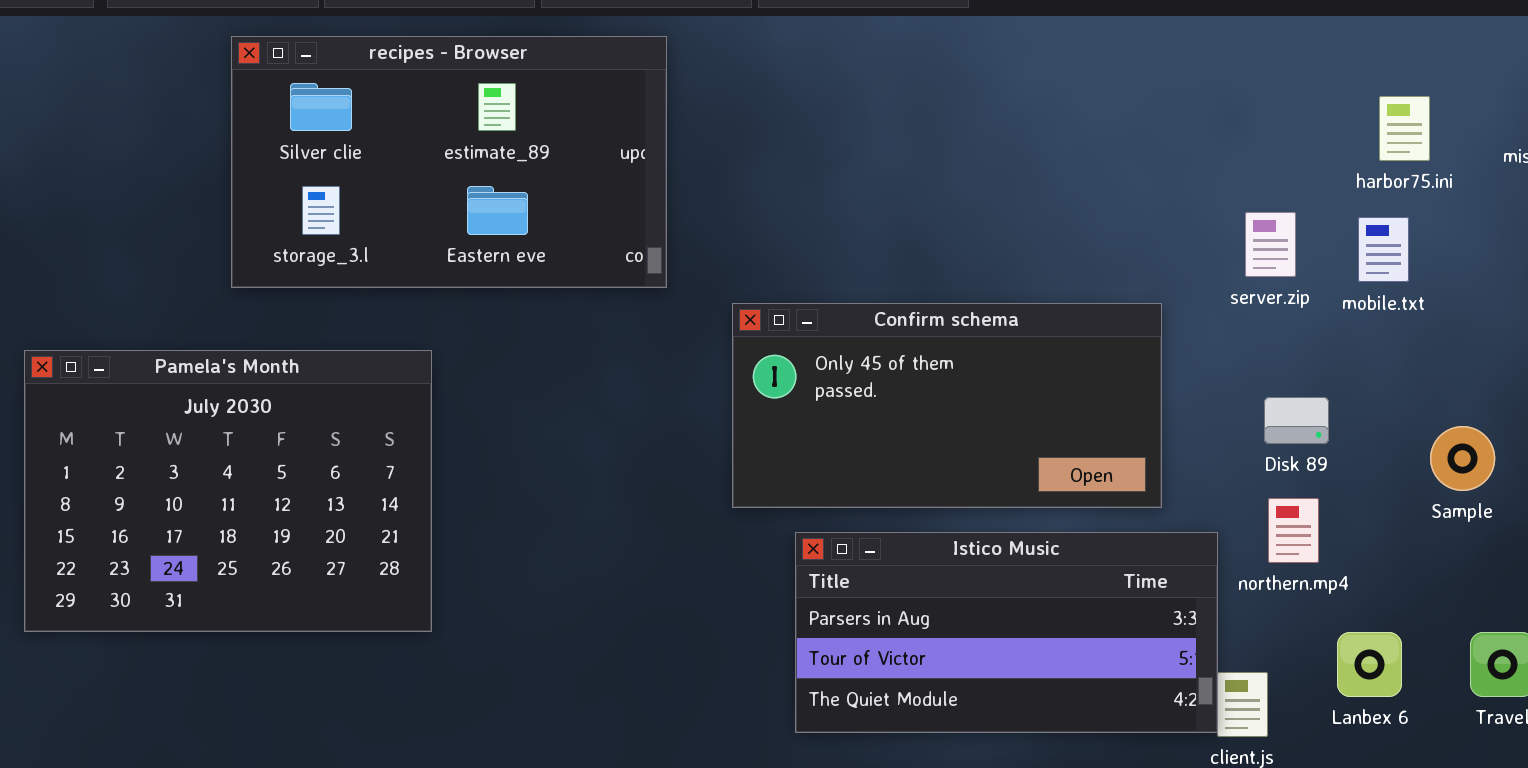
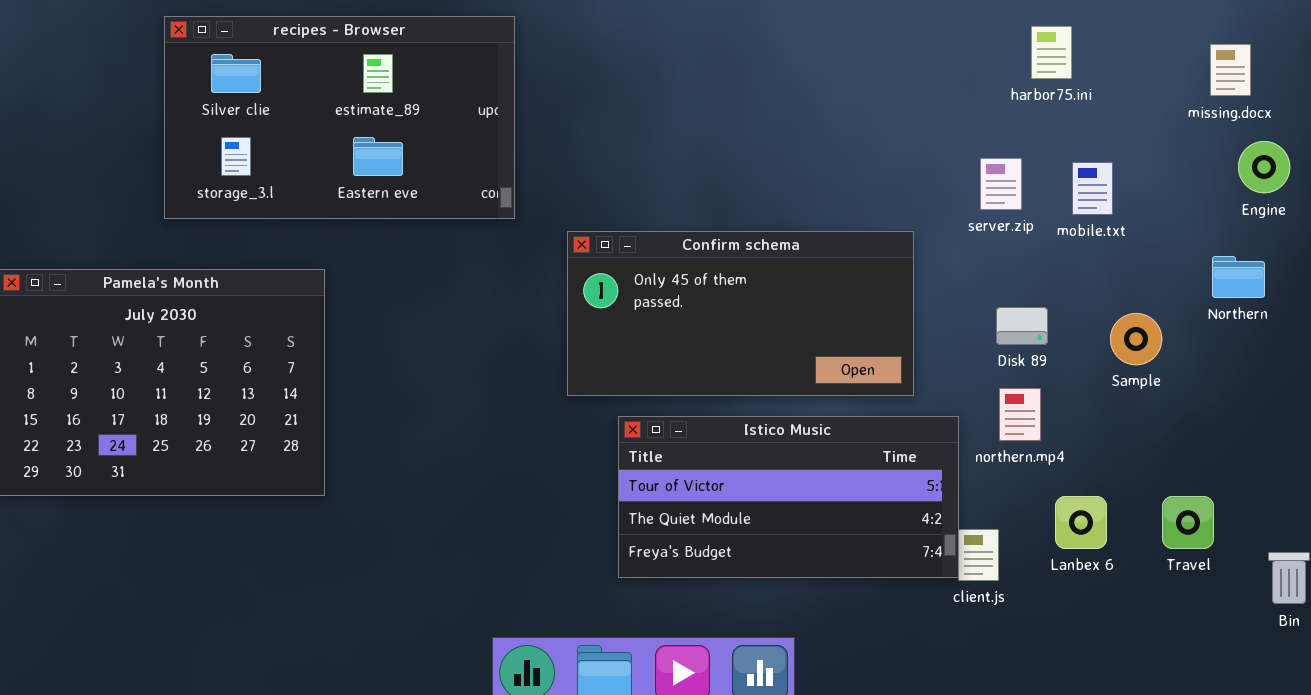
harbor75.ini: [1379,96,1430,161] -> [1031,26,1072,79], moved
Sample: [1430,426,1495,491] -> [1110,313,1162,365], moved
Istico Music: [795,532,1218,733] -> [618,416,959,578], scrolled down 1 row

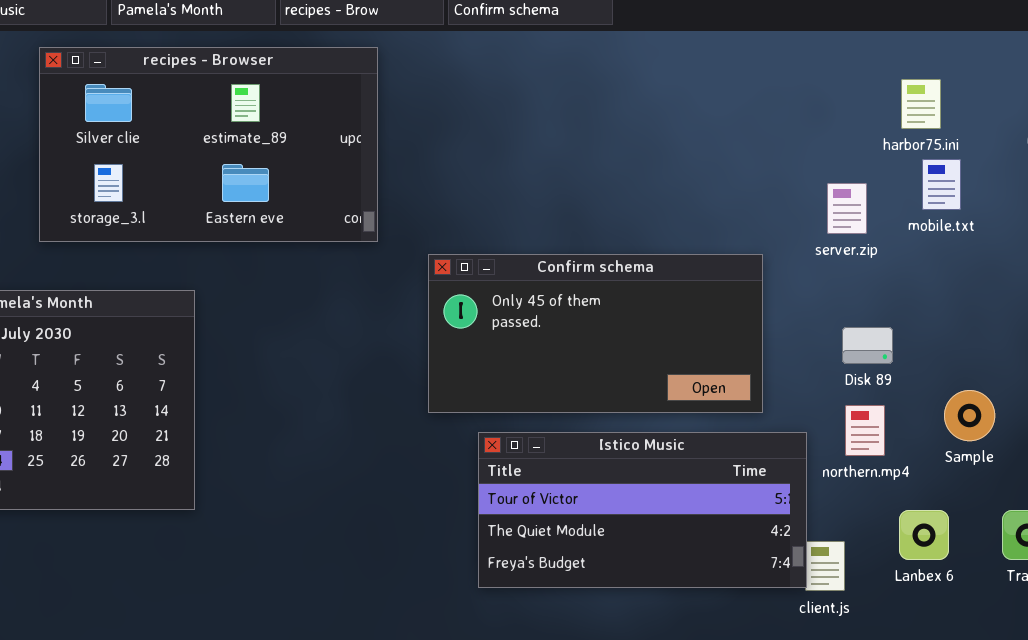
harbor75.ini: [1031,26,1072,79] -> [901,79,941,129], moved
mobile.txt: [1072,162,1113,215] -> [922,159,961,210], moved
Sample: [1110,313,1162,365] -> [944,390,995,441], moved

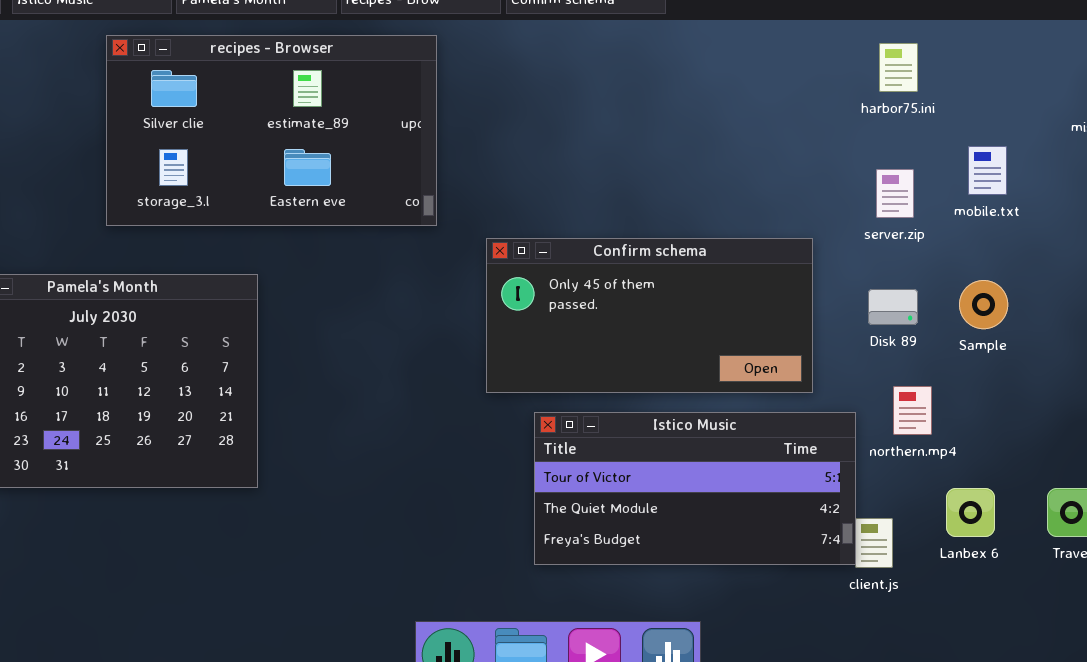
harbor75.ini: [901,79,941,129] -> [879,43,918,92], moved
Disk 89: [842,327,893,364] -> [868,289,918,325], moved
Sample: [944,390,995,441] -> [959,280,1008,329], moved

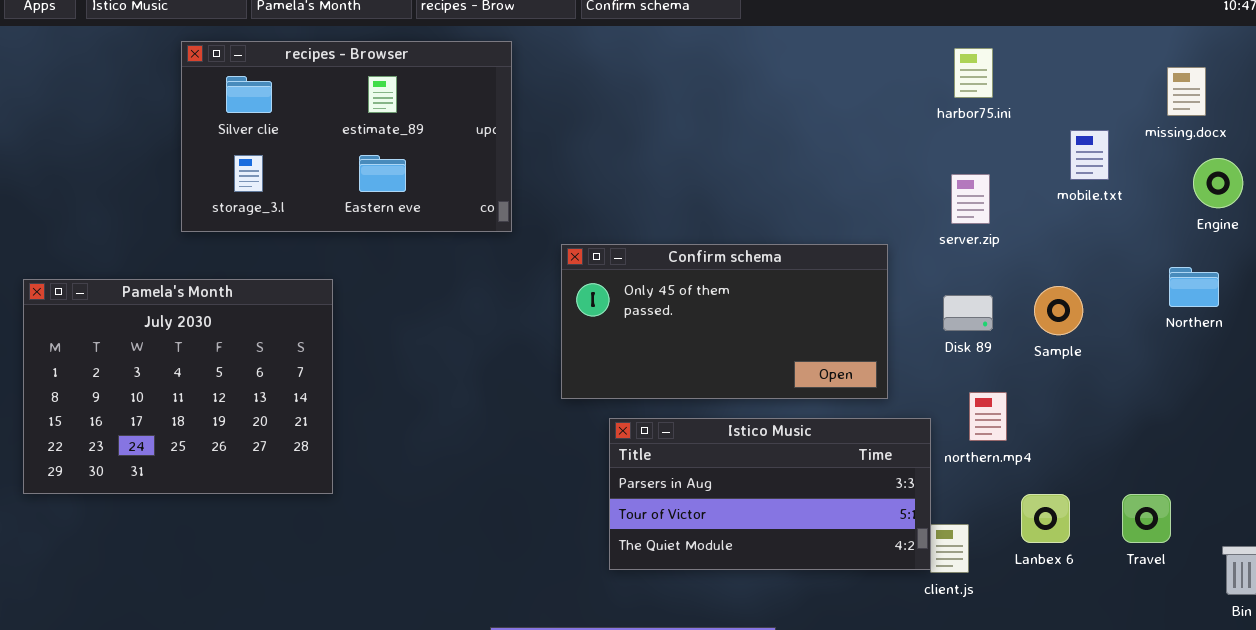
mobile.txt: [968,146,1007,195] -> [1070,130,1109,180], moved
Istico Music: [534,412,856,565] -> [609,418,931,570], scrolled up 1 row

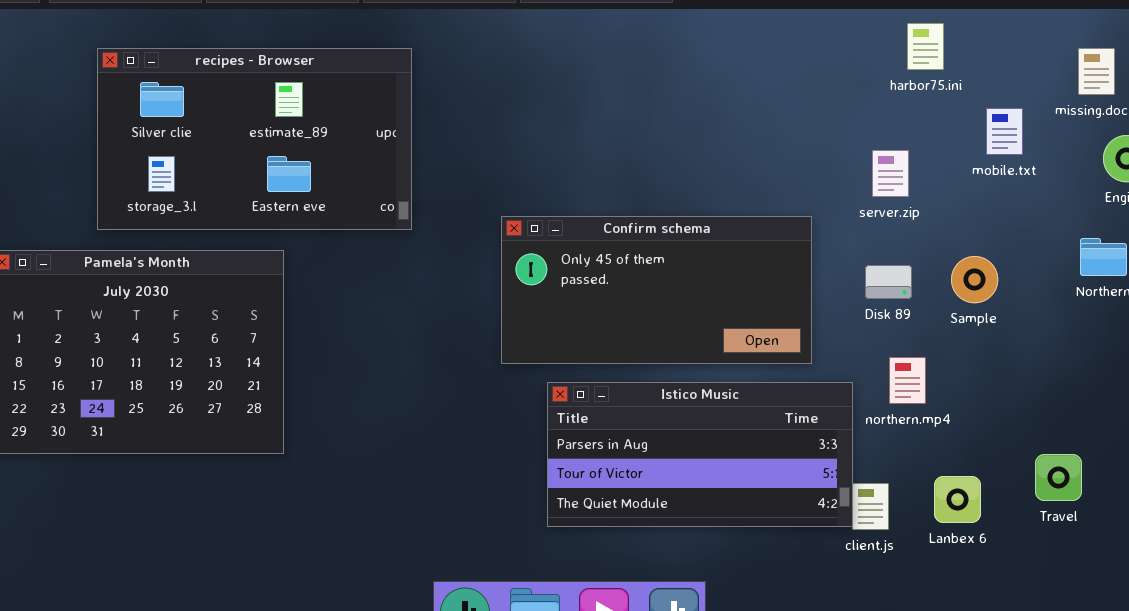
recipes - Browser: [181,41,512,232] -> [97,48,412,230], moved
harbor75.ini: [954,48,993,98] -> [907,23,944,70], moved
Lanbex 6: [1021,494,1070,543] -> [934,476,981,523], moved

